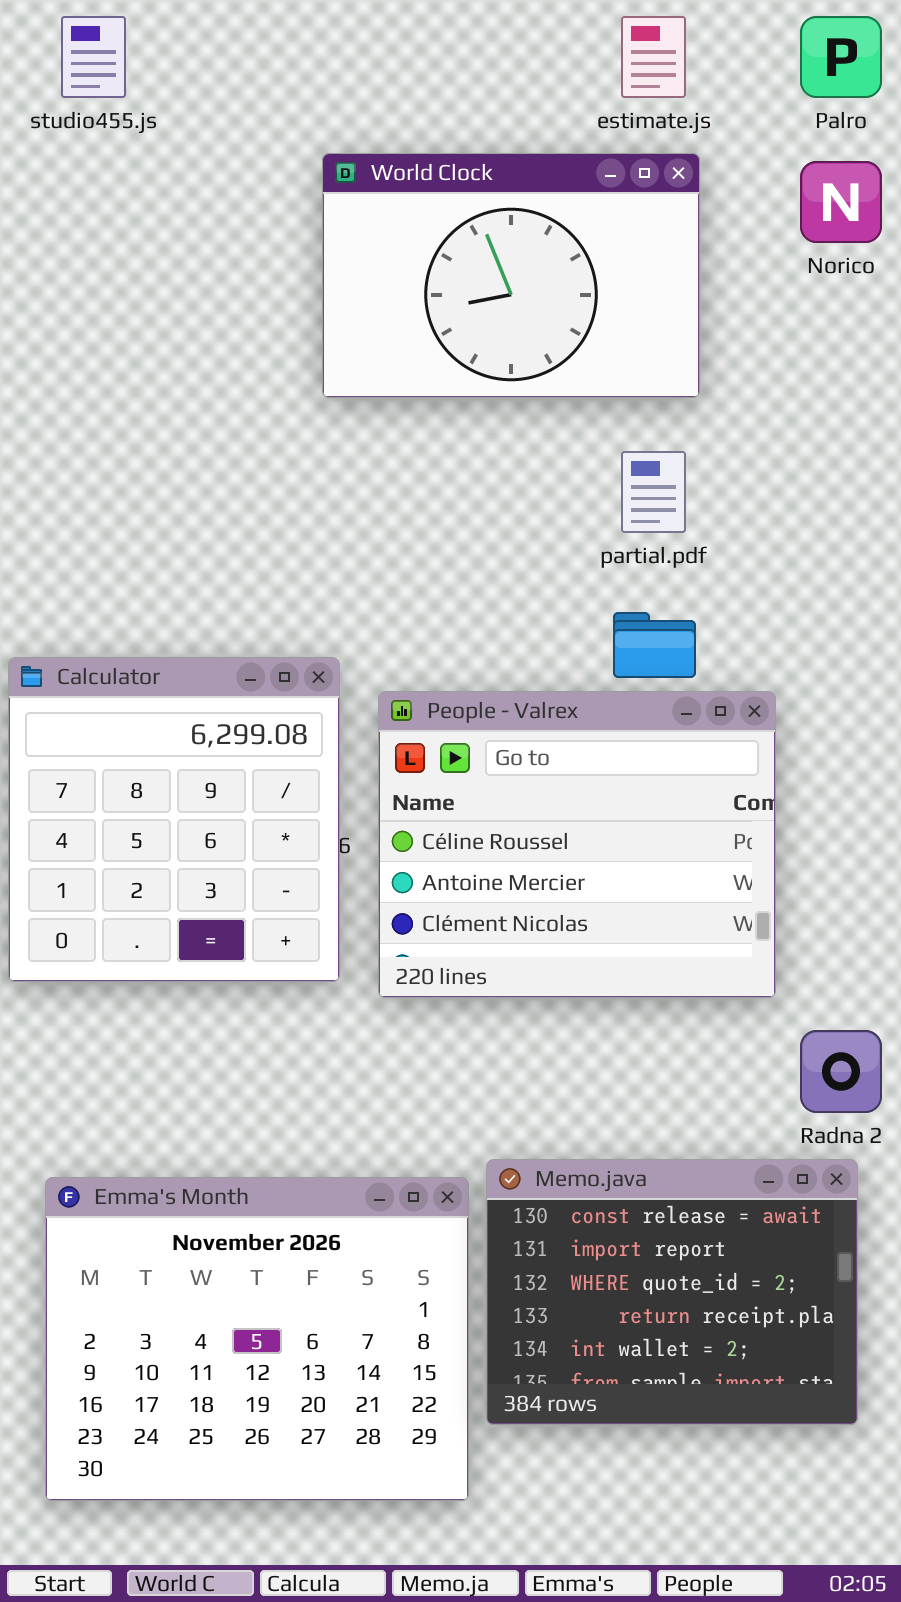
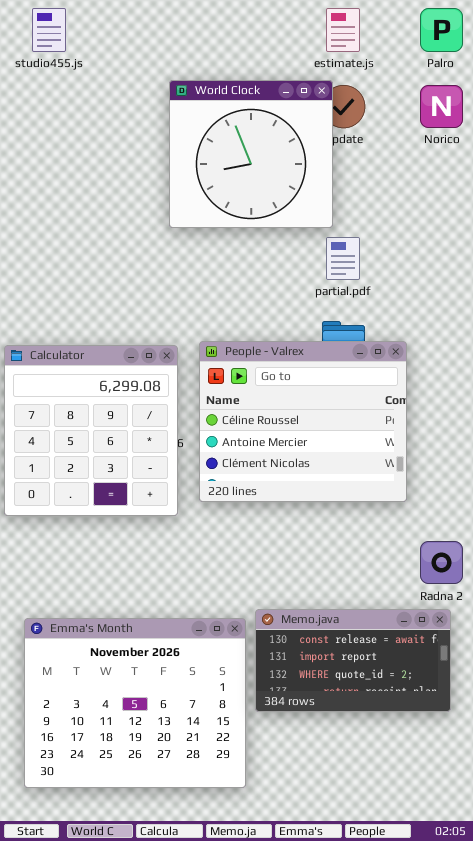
World Clock: [322,153,700,398] -> [169,80,333,228], resized
People - Valrex: [378,691,776,998] -> [199,341,407,502], moved
Memo.java: [486,1159,858,1425] -> [255,609,451,712], resized

